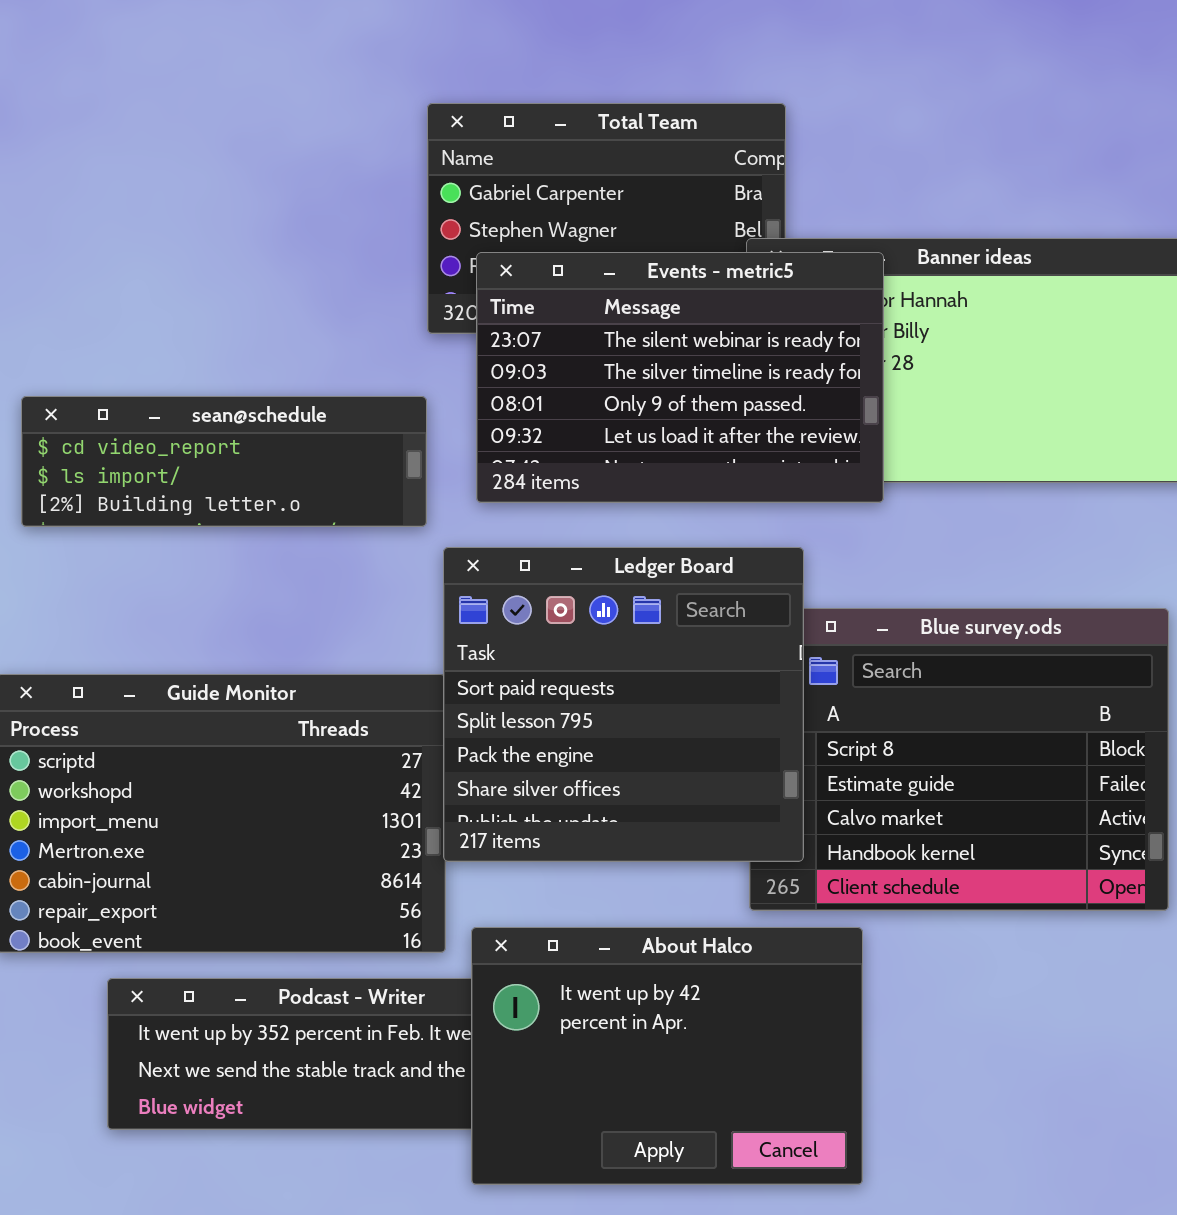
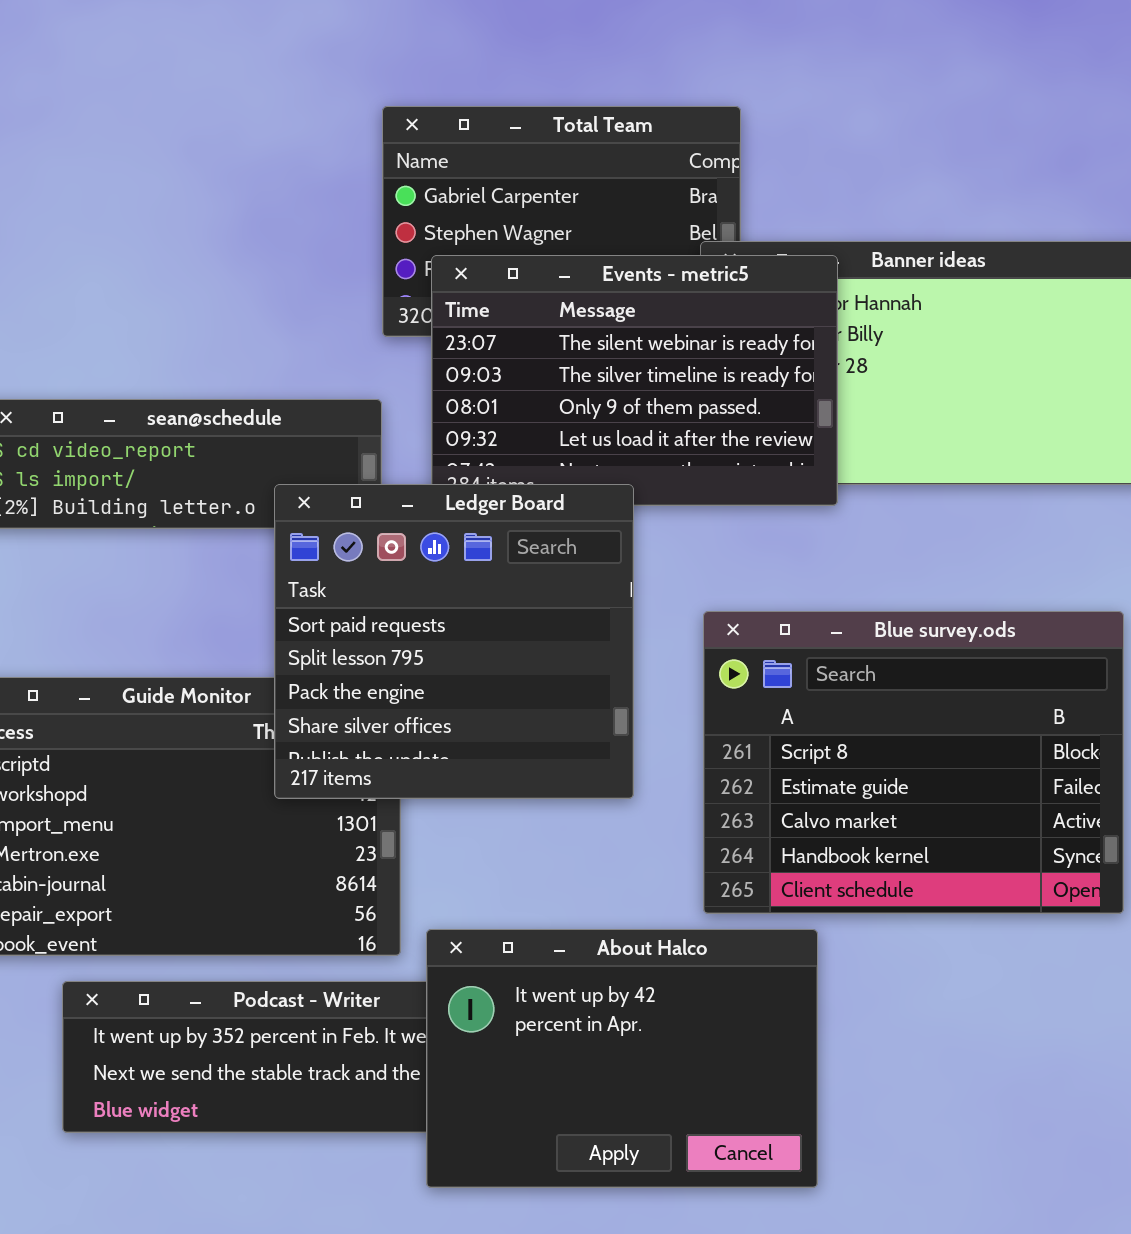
Ledger Board: [443,547,804,862] -> [274,484,634,799], moved

